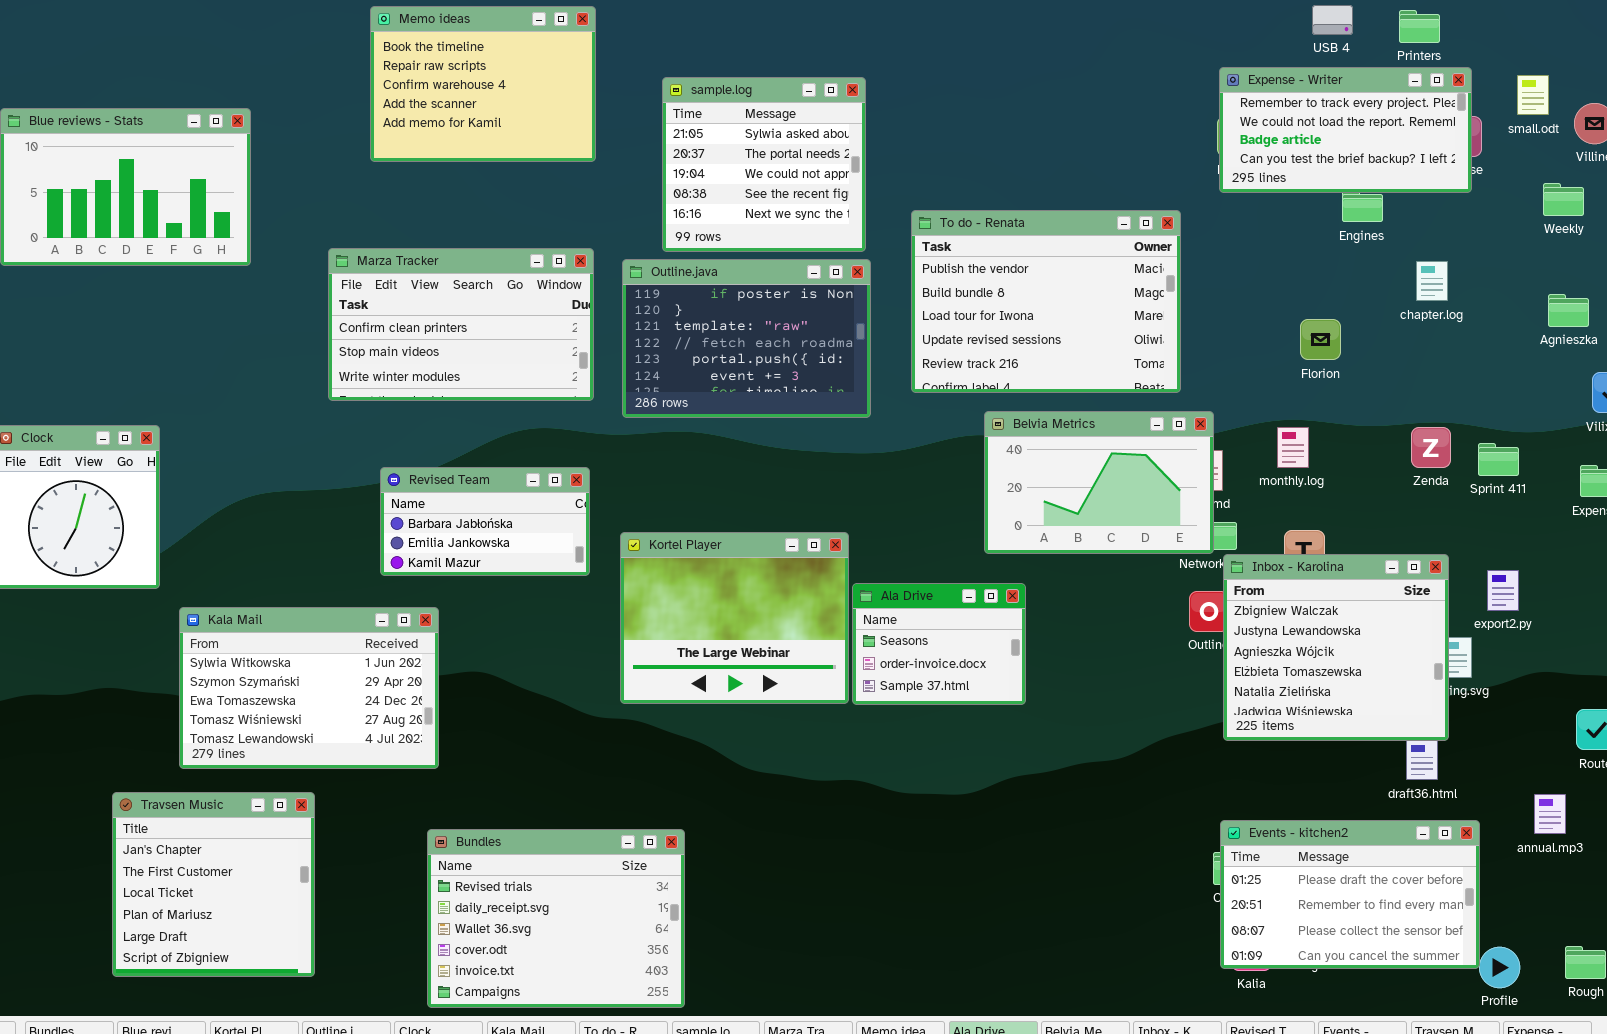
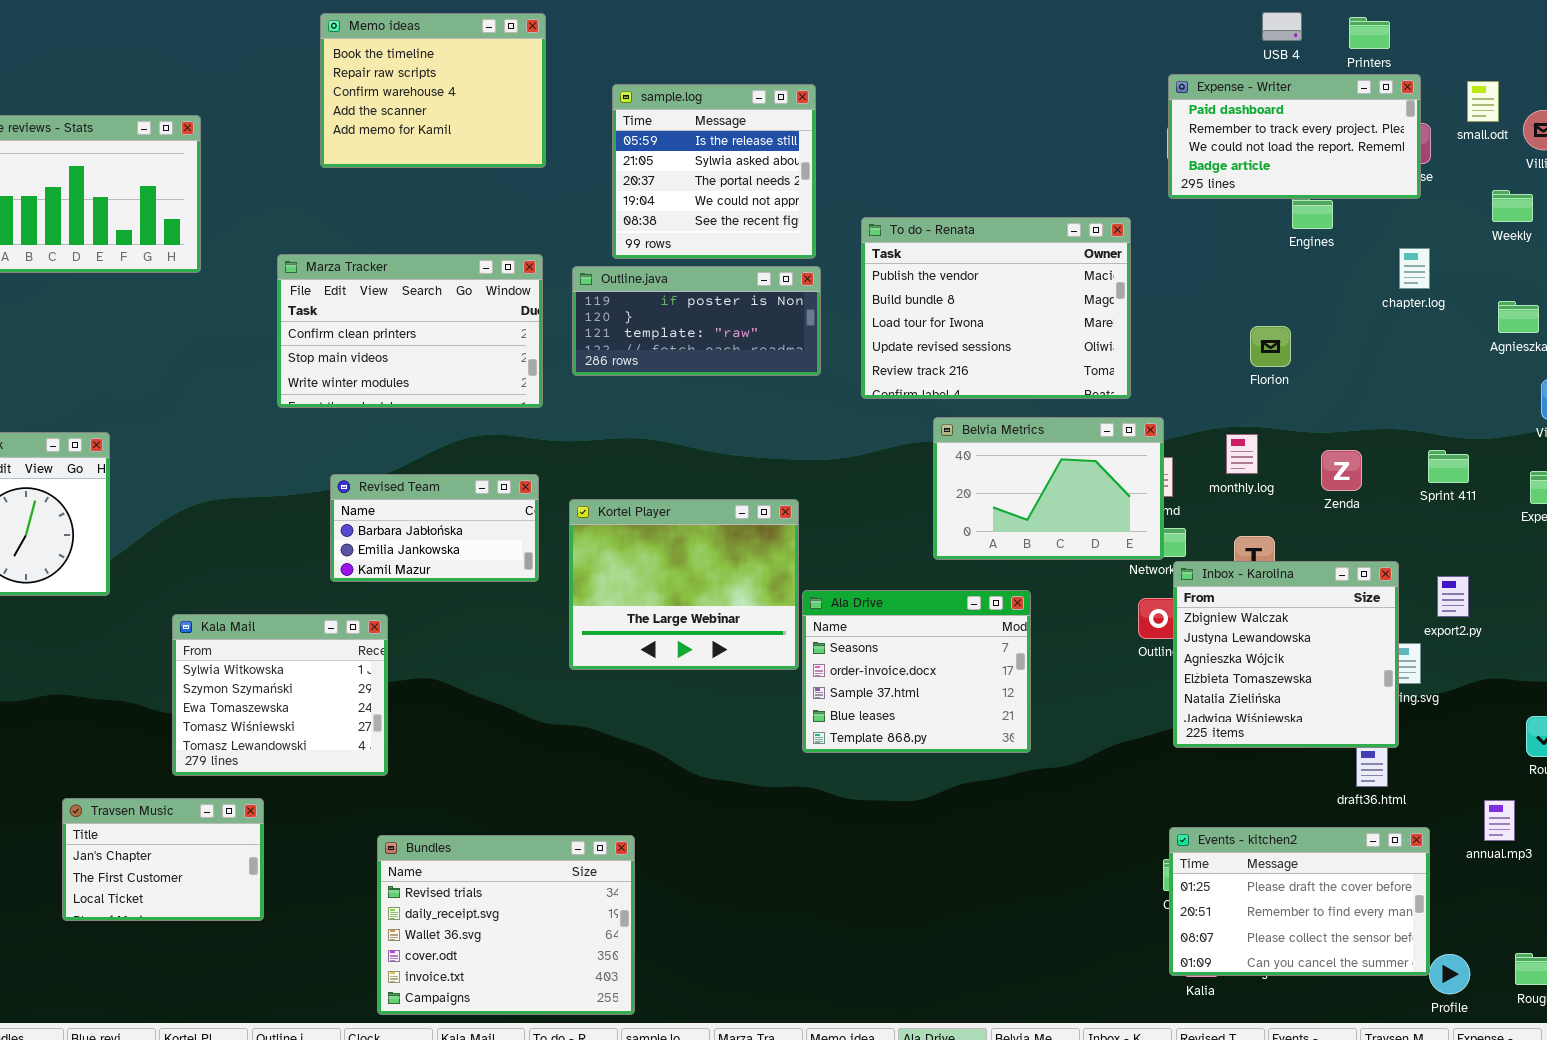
Expense - Writer: [1219,67,1472,193] -> [1168,74,1421,199], scrolled up 1 row
sample.log: [662,77,866,252] -> [612,84,816,259], scrolled up 1 row
Outline.java: [622,259,871,418] -> [572,266,821,376], resized
chapter.log: [1416,261,1448,301] -> [1399,248,1430,289], moved
Zenda: [1411,427,1451,468] -> [1321,450,1362,491], moved
Kortel Player: [620,532,849,704] -> [569,499,799,670], moved
Ala Drive: [852,583,1026,705] -> [802,590,1031,753], resized
Kala Mail: [179,607,439,769] -> [172,614,388,776], resized
Travsen Music: [112,792,315,977] -> [62,798,264,921], resized

